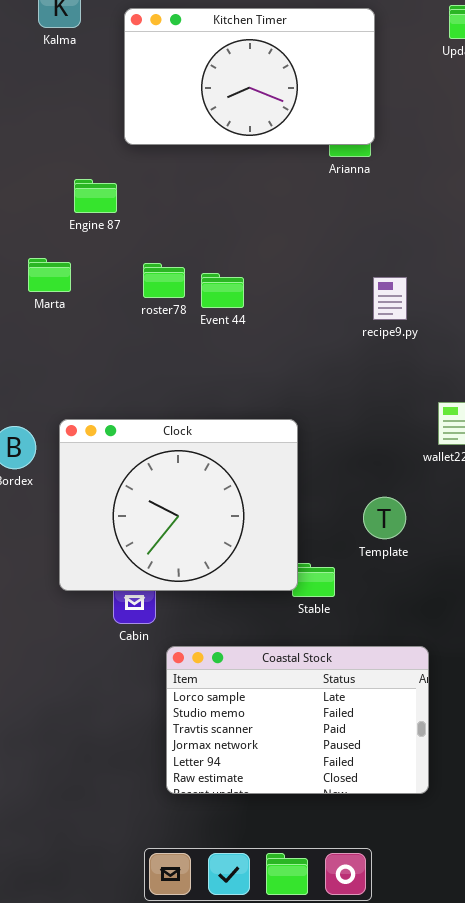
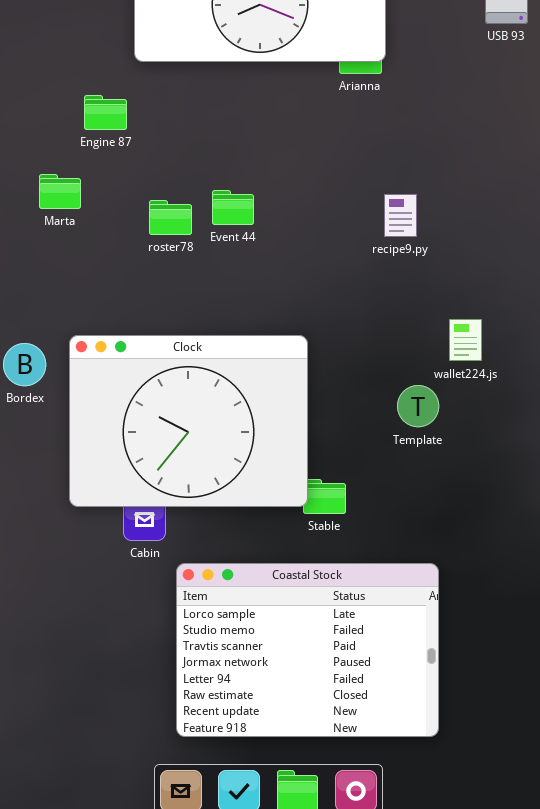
roster78: [143,263,185,298] -> [149,200,192,235], moved
Template: [363,497,406,539] -> [397,385,439,427], moved
Coastal Stock: [166,646,429,794] -> [176,563,439,737], resized

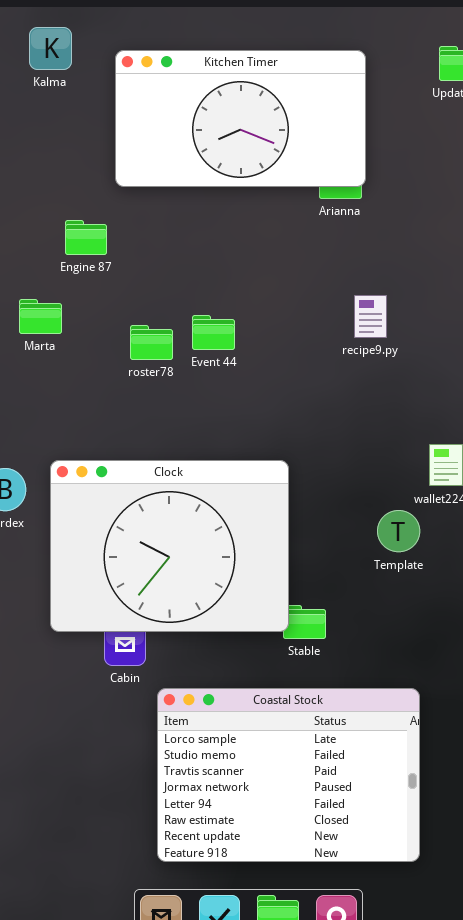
recipe9.py: [384,194,417,237] -> [354,295,387,338], moved

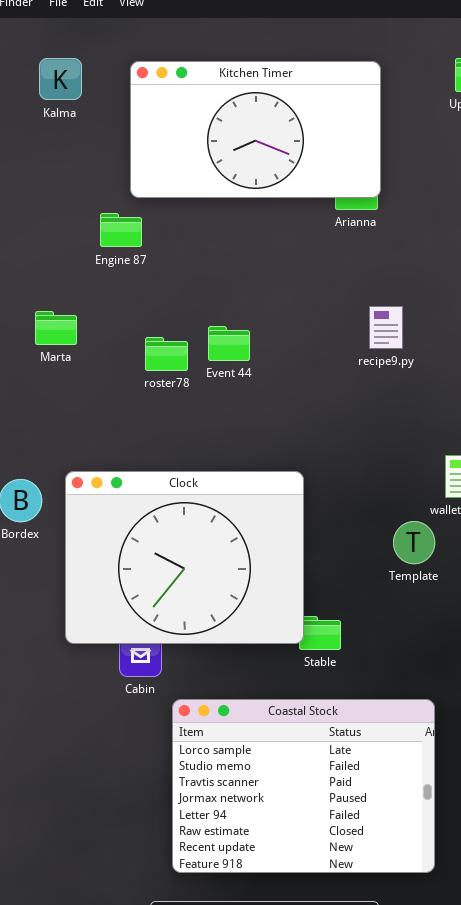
Kalma: [29,27,72,70] -> [39,58,82,100], moved
Engine 87: [65,220,107,255] -> [100,213,142,247], moved

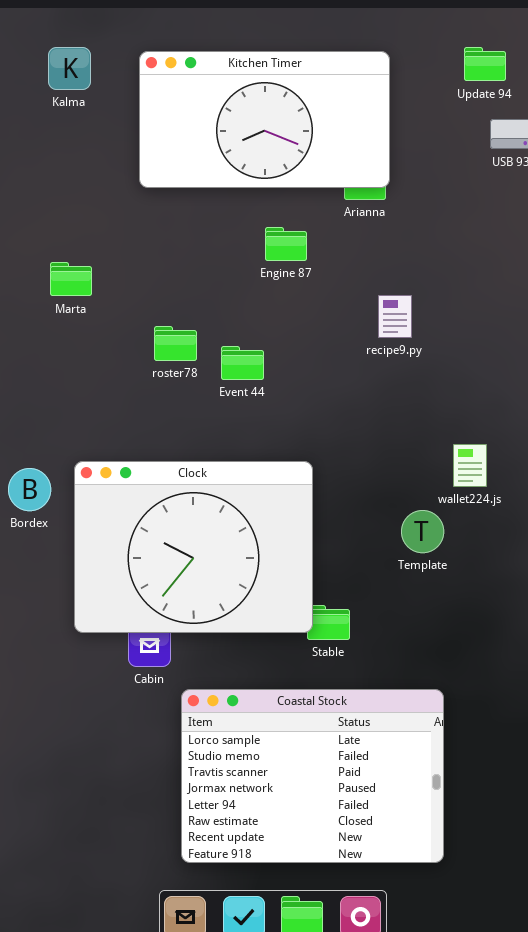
Engine 87: [100,213,142,247] -> [265,227,307,261], moved
Marta: [35,311,77,345] -> [50,262,92,296], moved
Event 44: [208,326,250,361] -> [221,346,264,380], moved

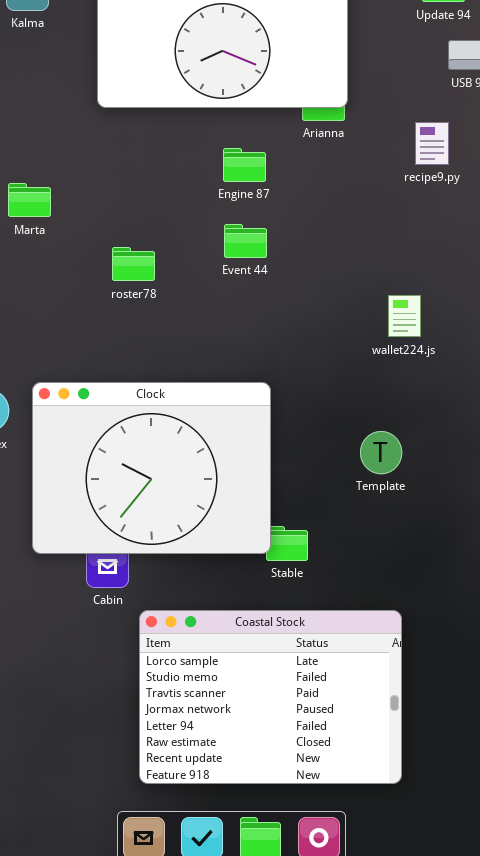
recipe9.py: [378,295,412,338] -> [415,122,449,165], moved
Event 44: [221,346,264,380] -> [224,224,267,258], moved
wallet224.js: [453,444,487,487] -> [388,295,421,337], moved

